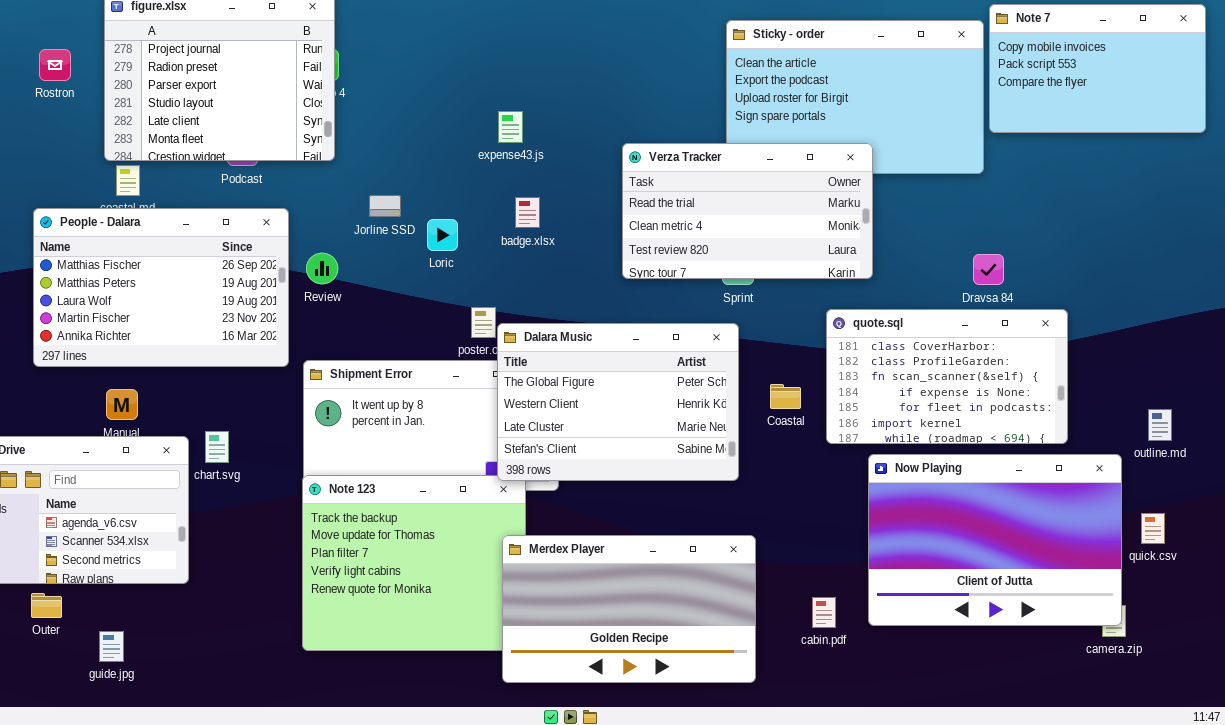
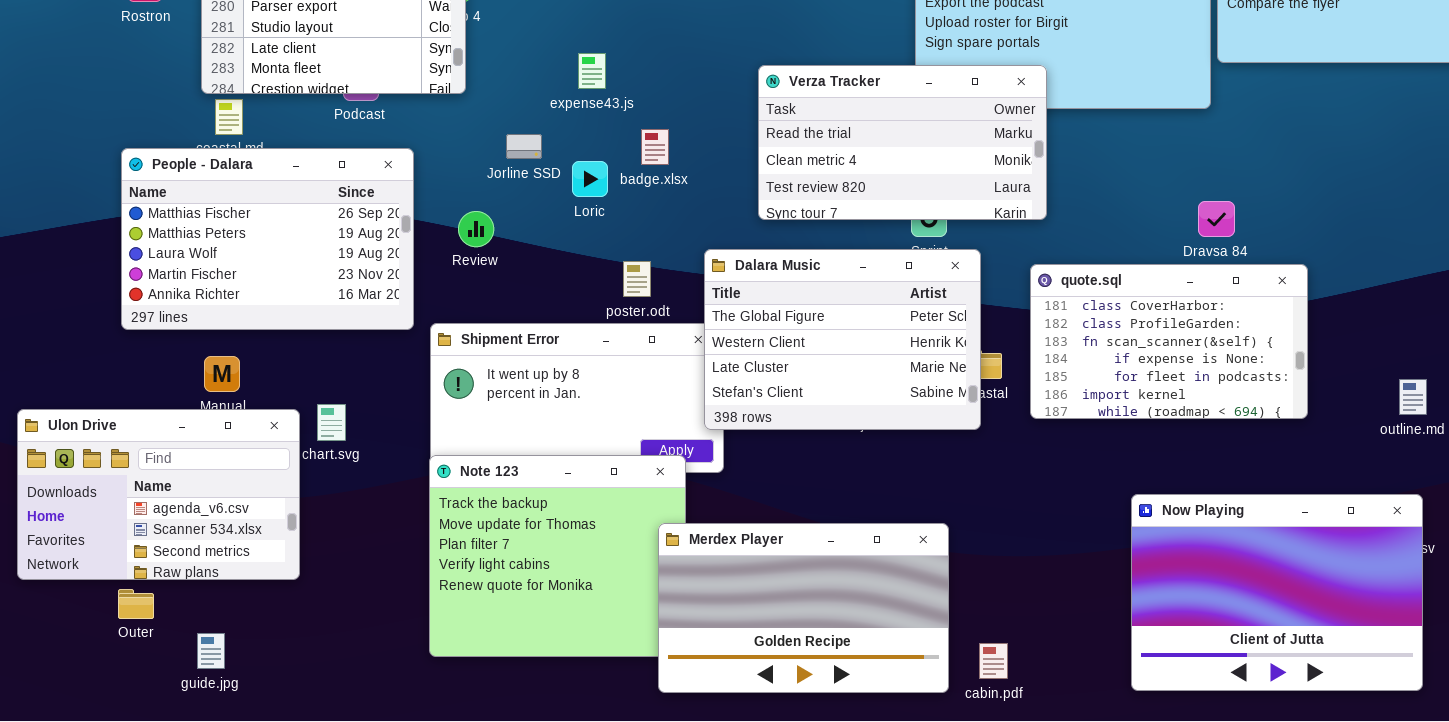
expense43.js: [498,111,523,143] -> [578,53,606,89], moved
Verza Tracker: [622,143,873,279] -> [758,65,1047,220], moved
badge.xlsx: [515,197,540,228] -> [641,129,669,165], moved
Review: [306,253,338,284] -> [458,211,494,247], moved
Dalara Music: [497,323,739,481] -> [704,249,981,430], moved
Now Playing: [868,454,1122,626] -> [1131,494,1423,691], moved
cabin.pdf: [812,597,836,628] -> [979,643,1008,679], moved

